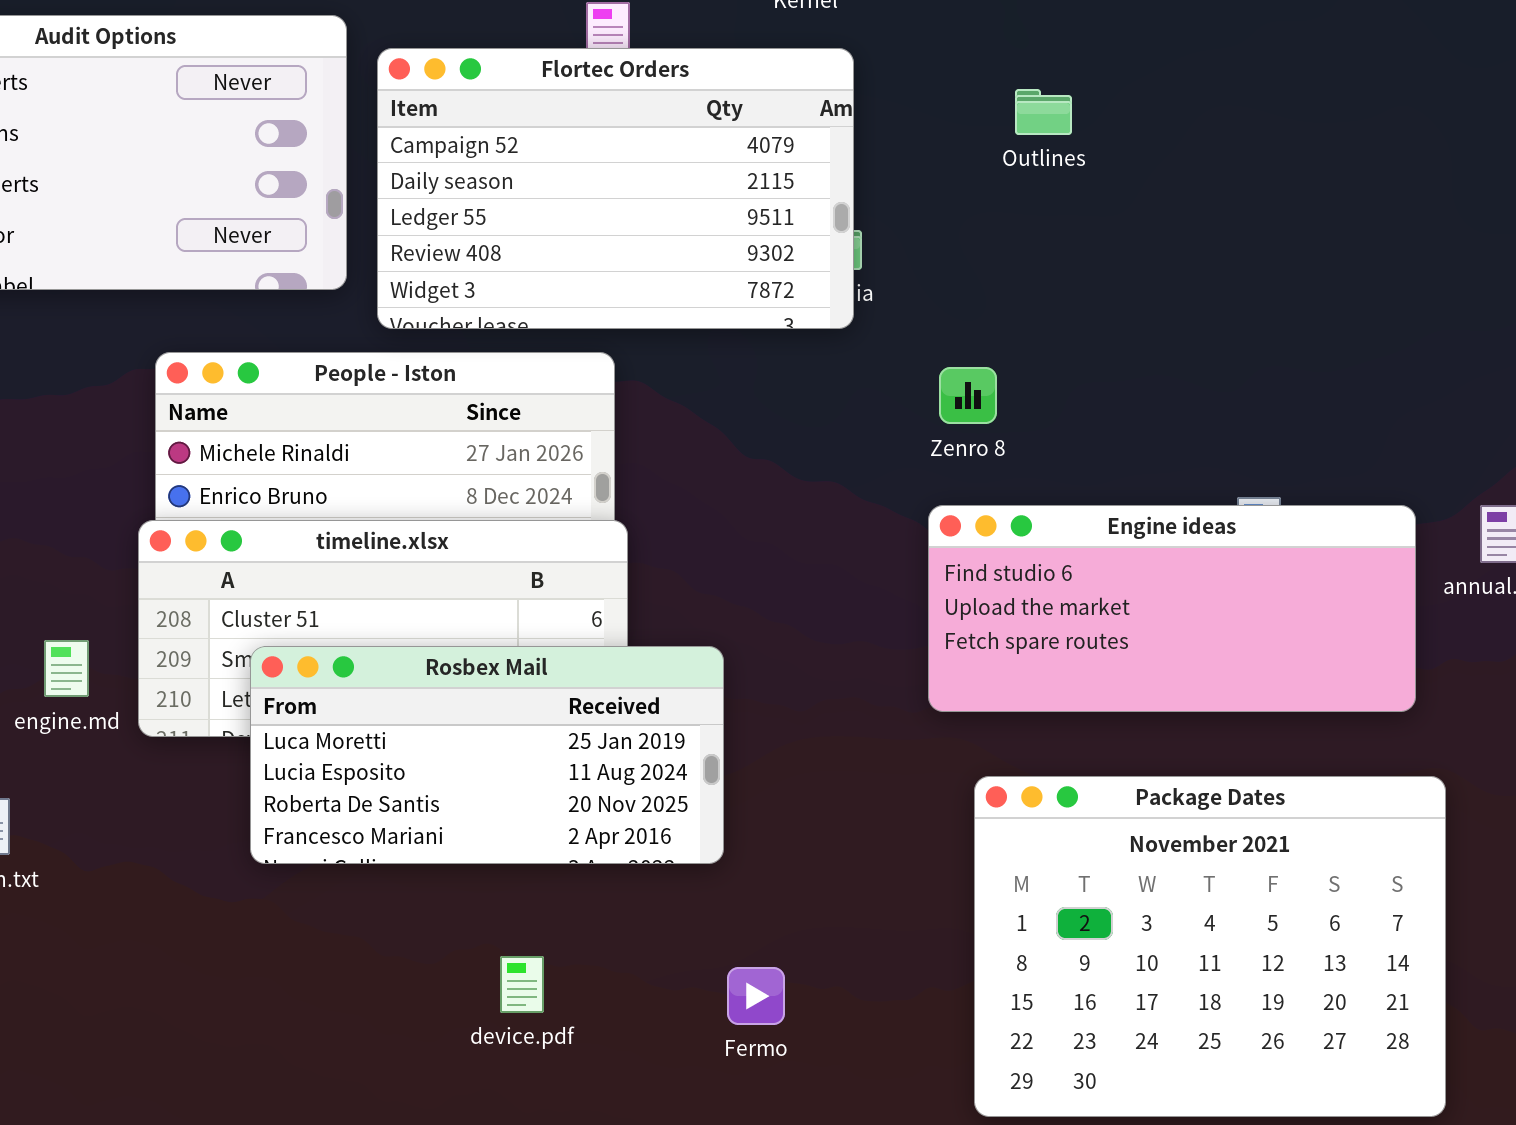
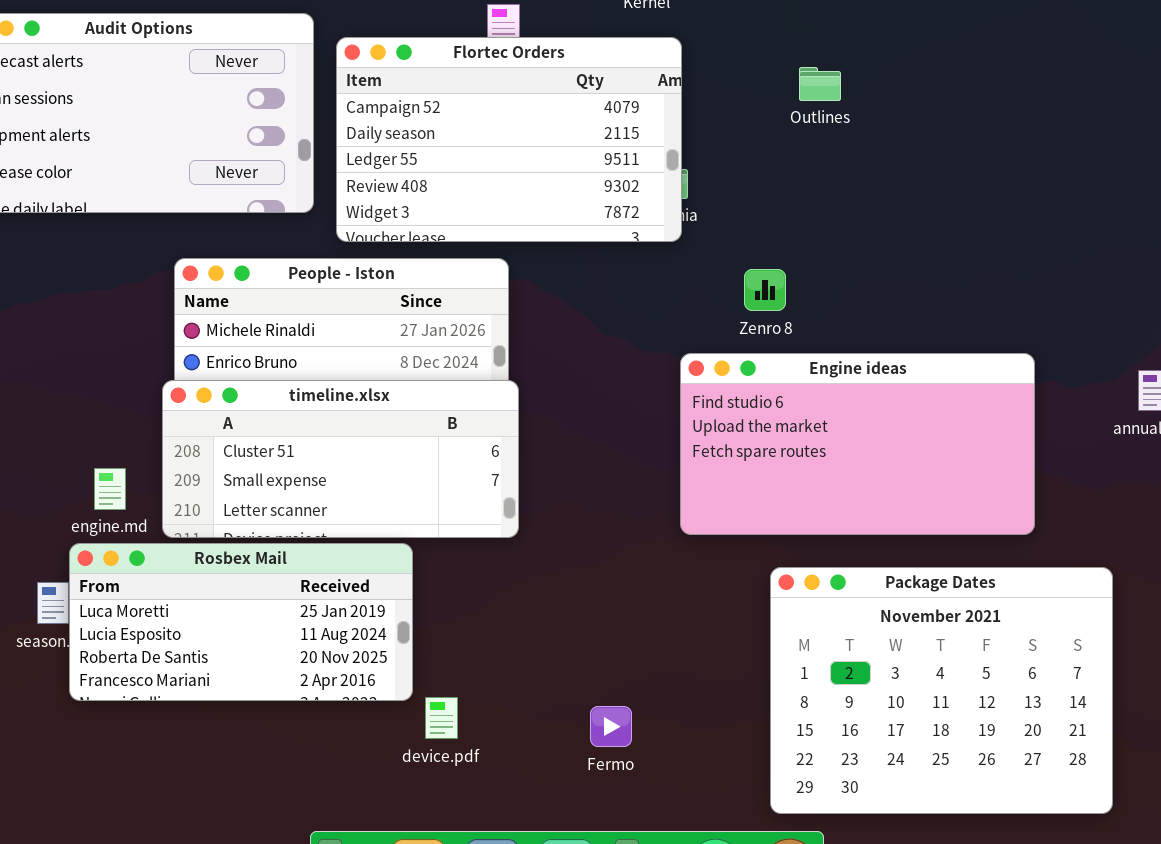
Engine ideas: [928,505,1416,712] -> [680,353,1035,535], moved, resized
Rosbex Mail: [250,646,724,864] -> [69,543,413,701], moved

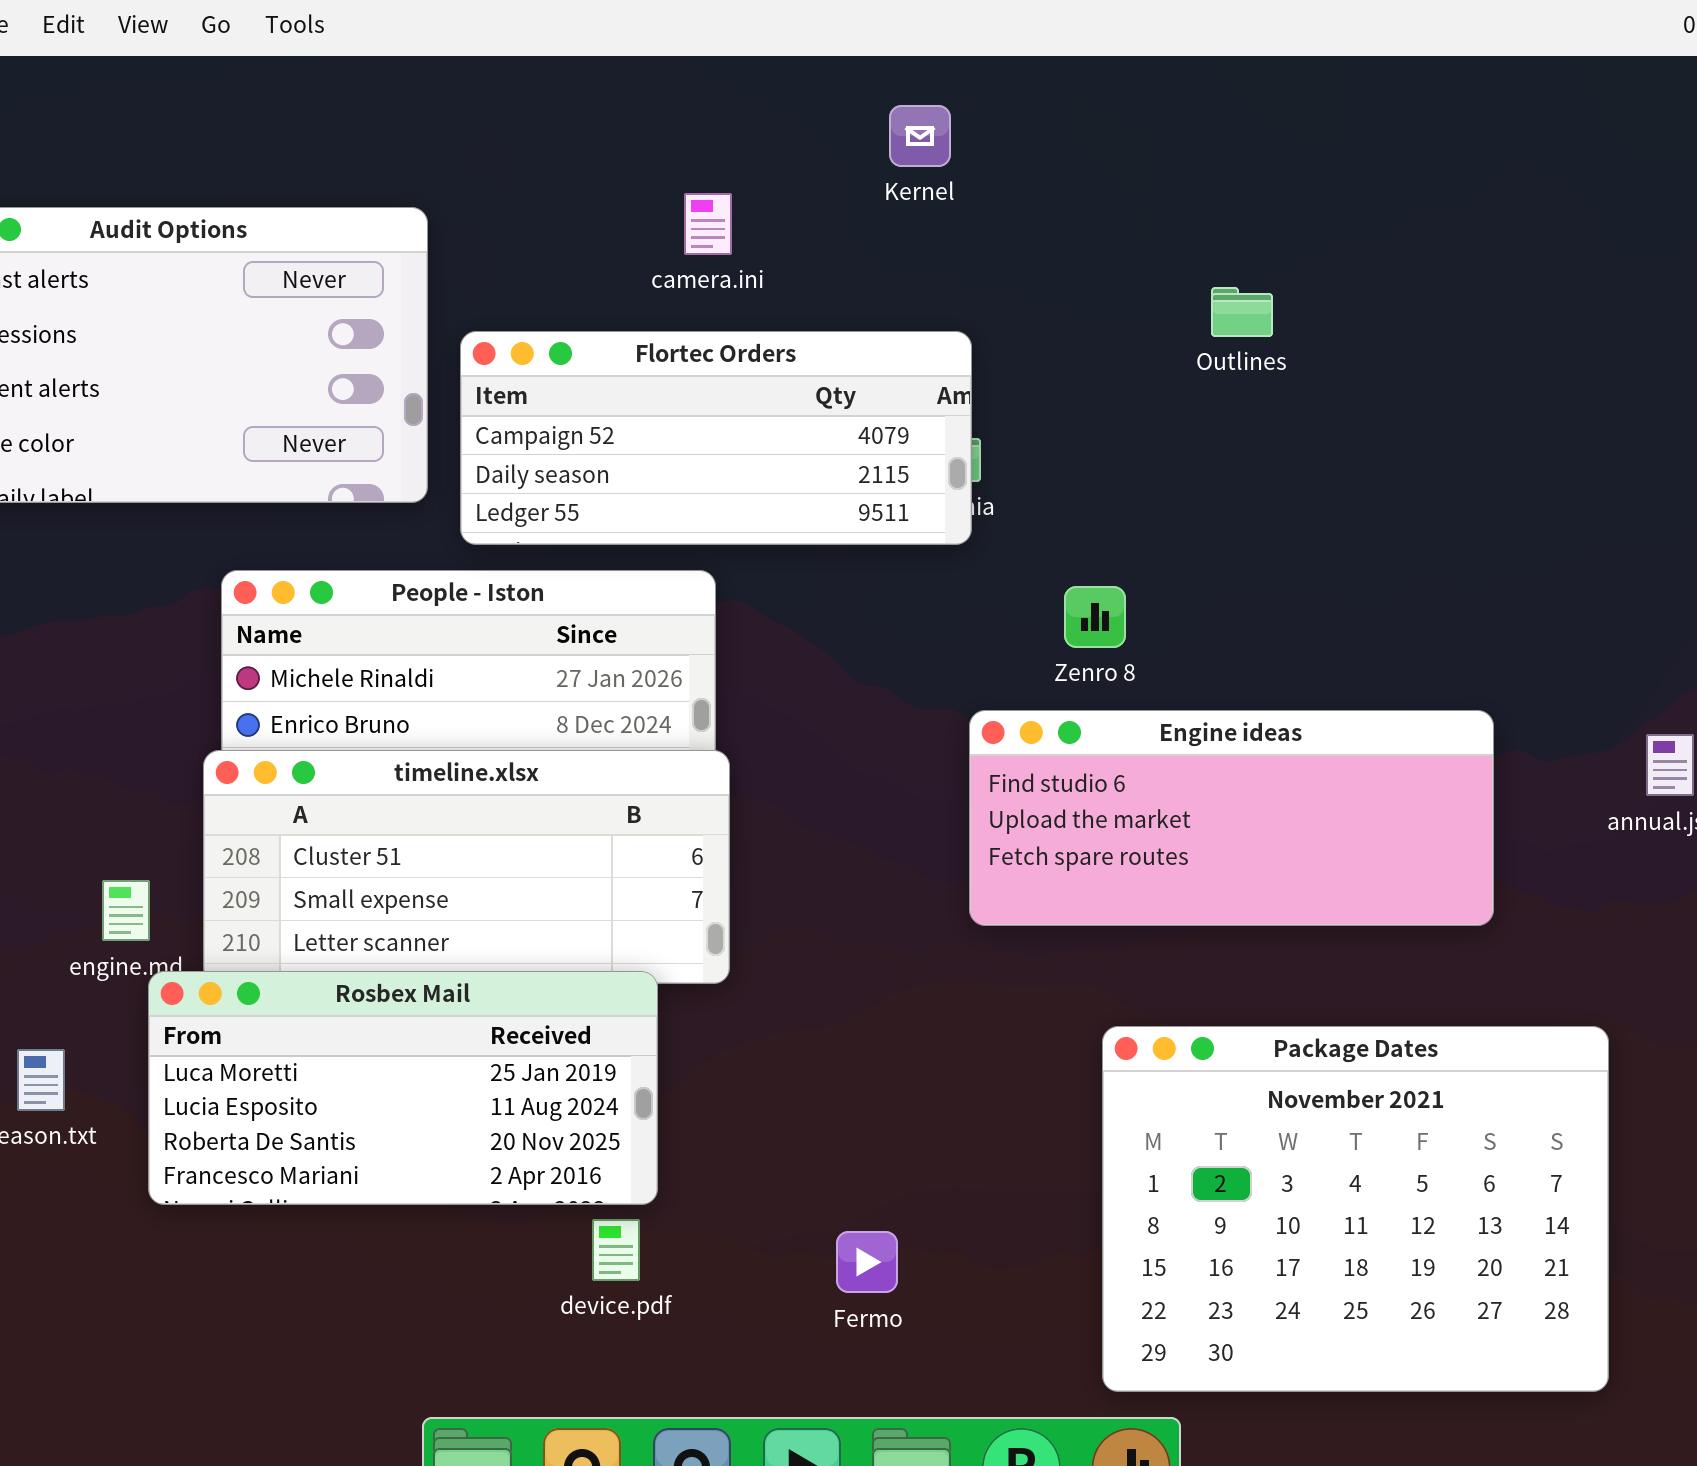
Flortec Orders: [336,37,682,242] -> [460,331,972,545], resized
Outlines: [799,67,841,101] -> [1211,287,1273,337], moved
Engine ideas: [680,353,1035,535] -> [969,710,1494,926], resized
Rosbex Mail: [69,543,413,701] -> [148,971,658,1205], moved

